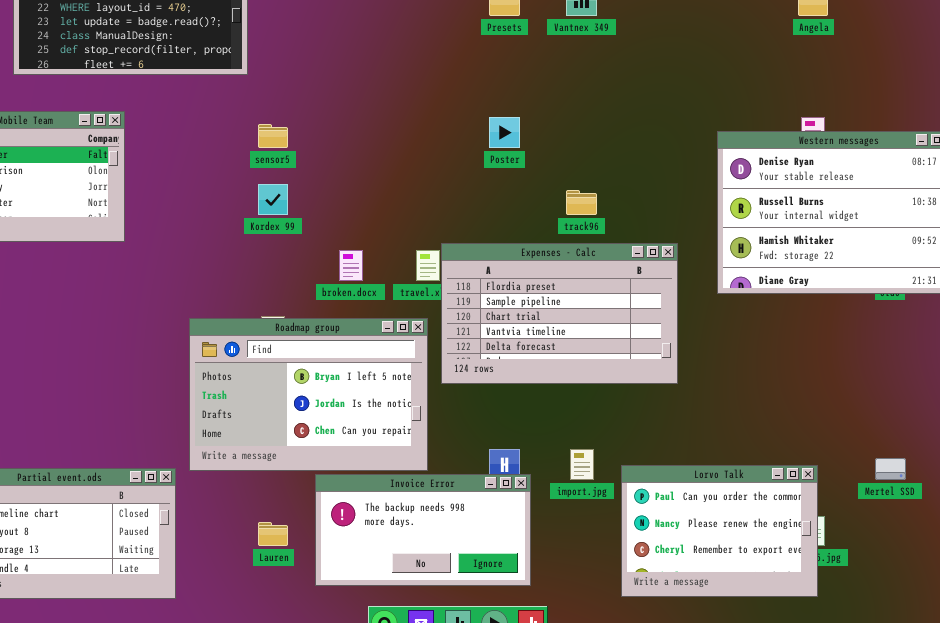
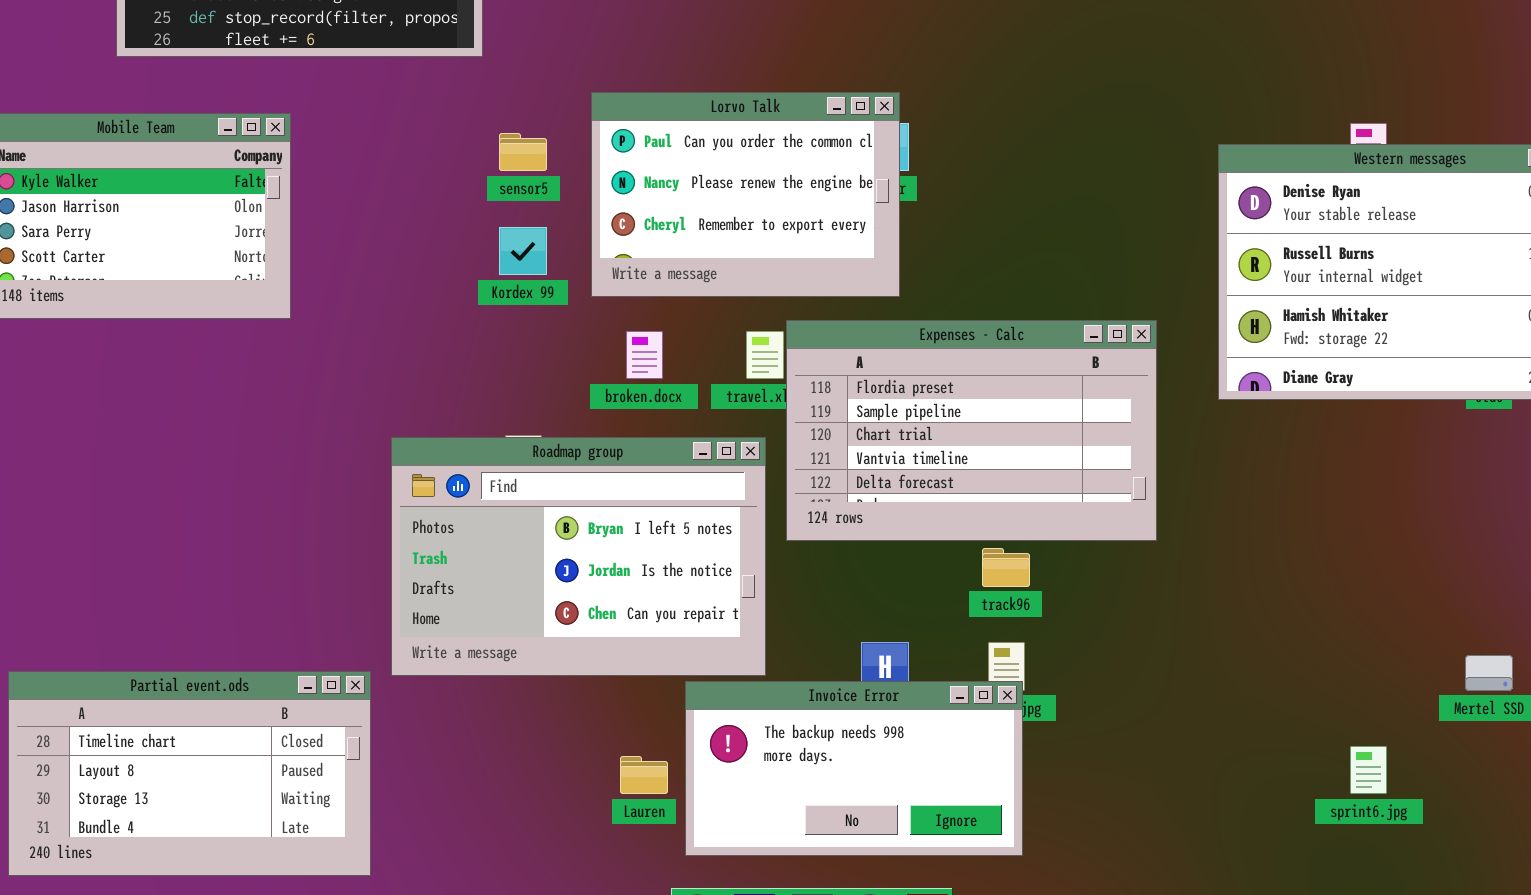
track96: [566,190,597,215] -> [982,548,1030,587], moved
Lorvo Talk: [621,465,818,597] -> [591,92,900,297], moved
Invoice Error: [315,474,531,586] -> [685,681,1023,856], moved
Lauren: [258,522,288,546] -> [620,756,668,794], moved

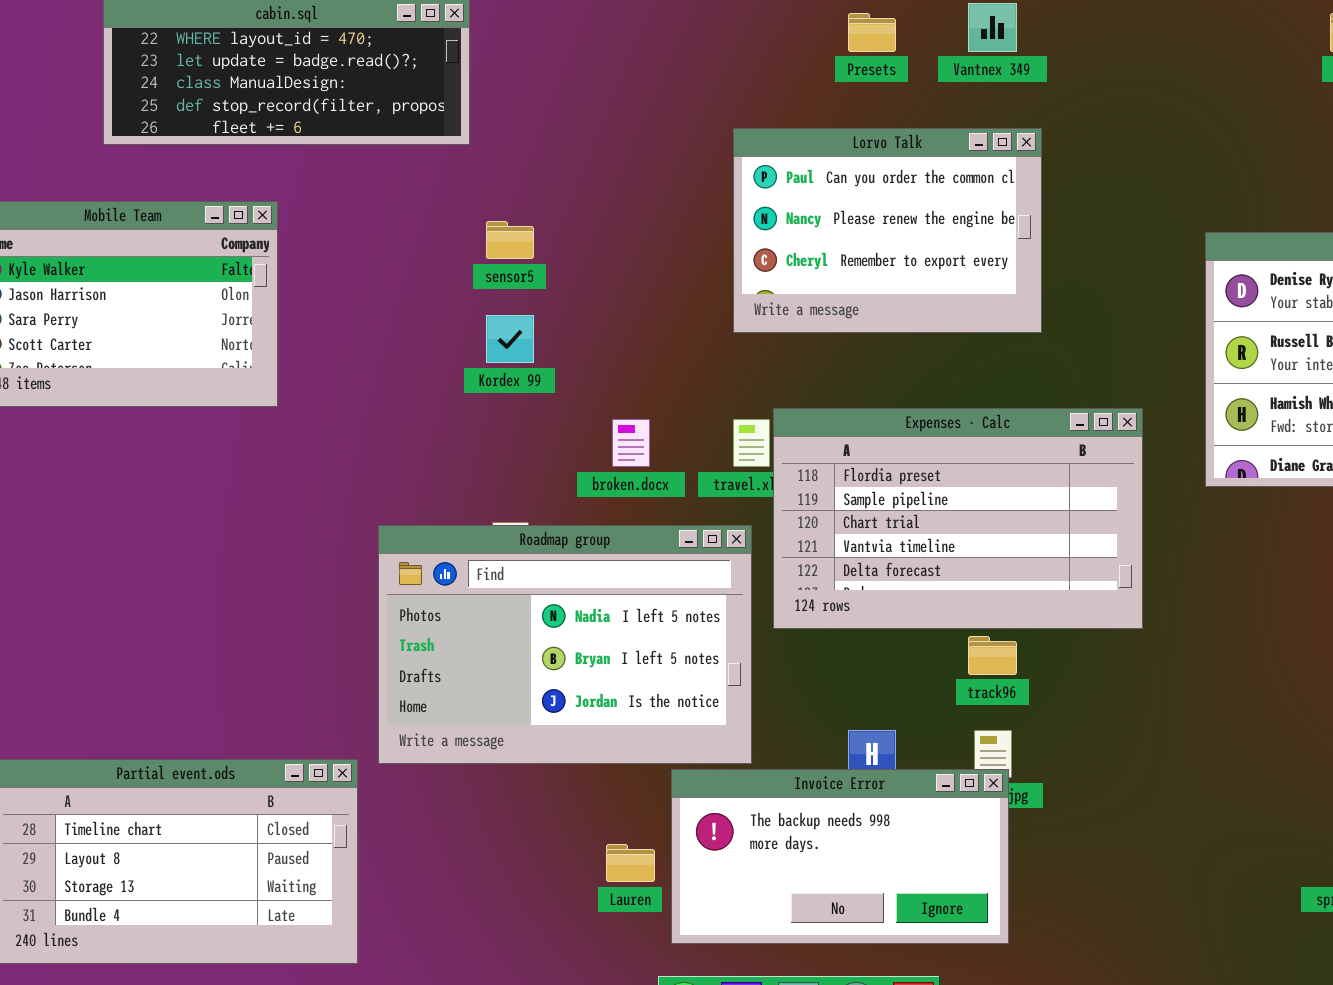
Lorvo Talk: [591,92,900,297] -> [733,128,1042,333], moved
Roadmap group: [391,437,766,676] -> [378,525,752,764], scrolled up 1 row

